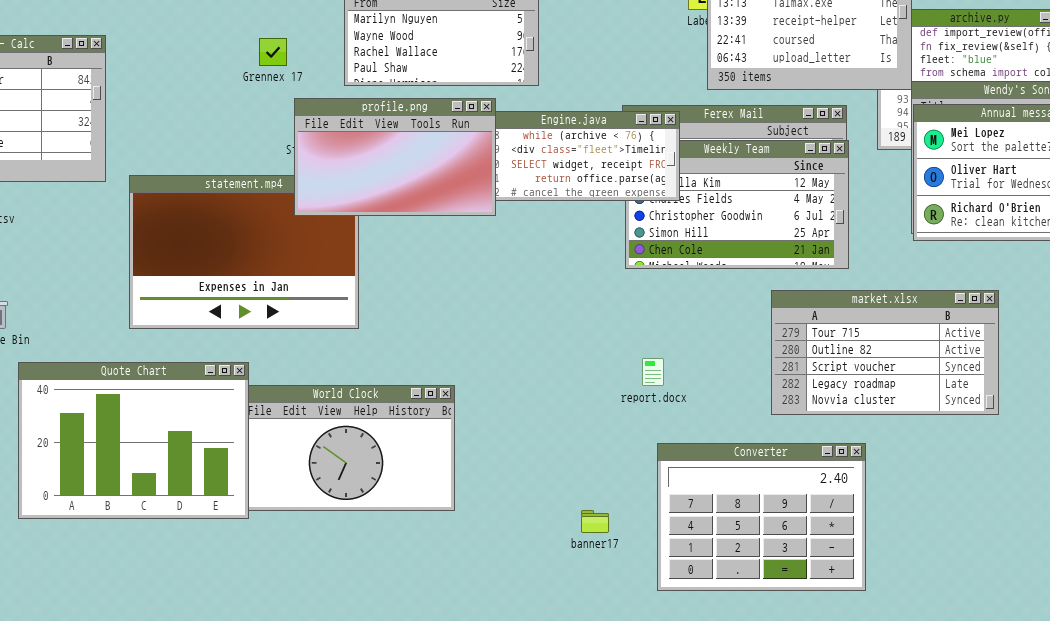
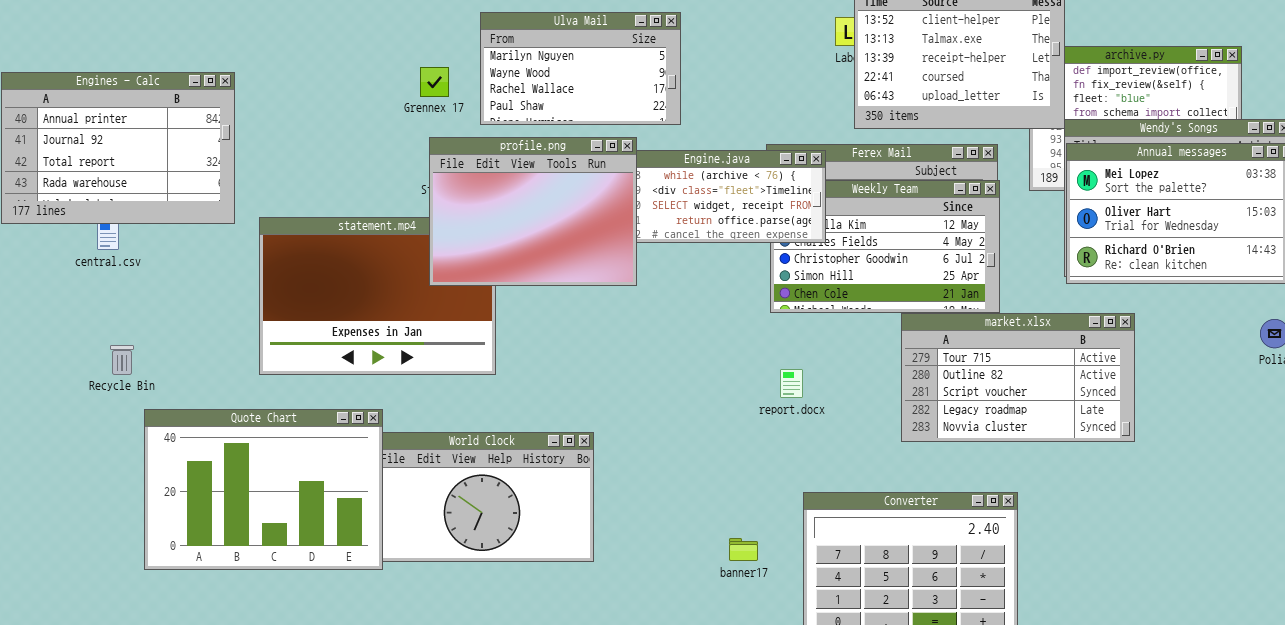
Grennex 17: [259,38,287,66] -> [420,67,449,97], moved
profile.png: [294,98,496,216] -> [429,137,637,286], resized
market.xlsx: [771,290,999,415] -> [901,313,1135,442], moved
report.docx: [642,358,664,386] -> [780,369,803,398], moved
banner17: [581,510,609,533] -> [729,538,758,561], moved

